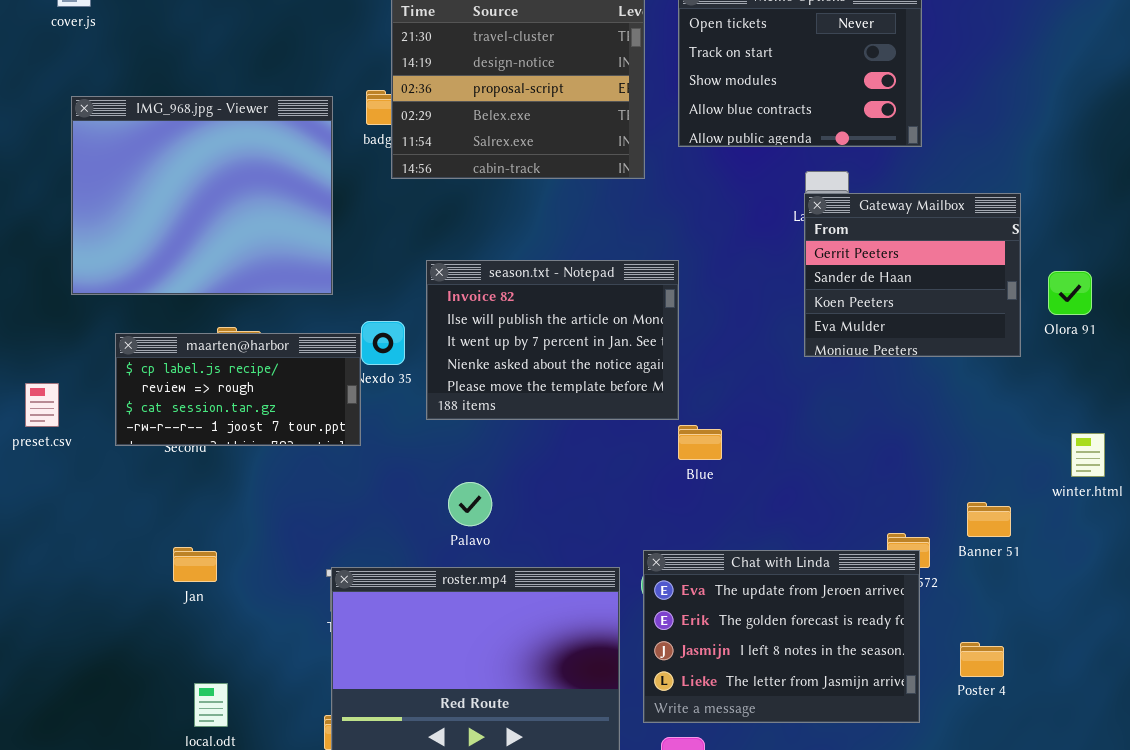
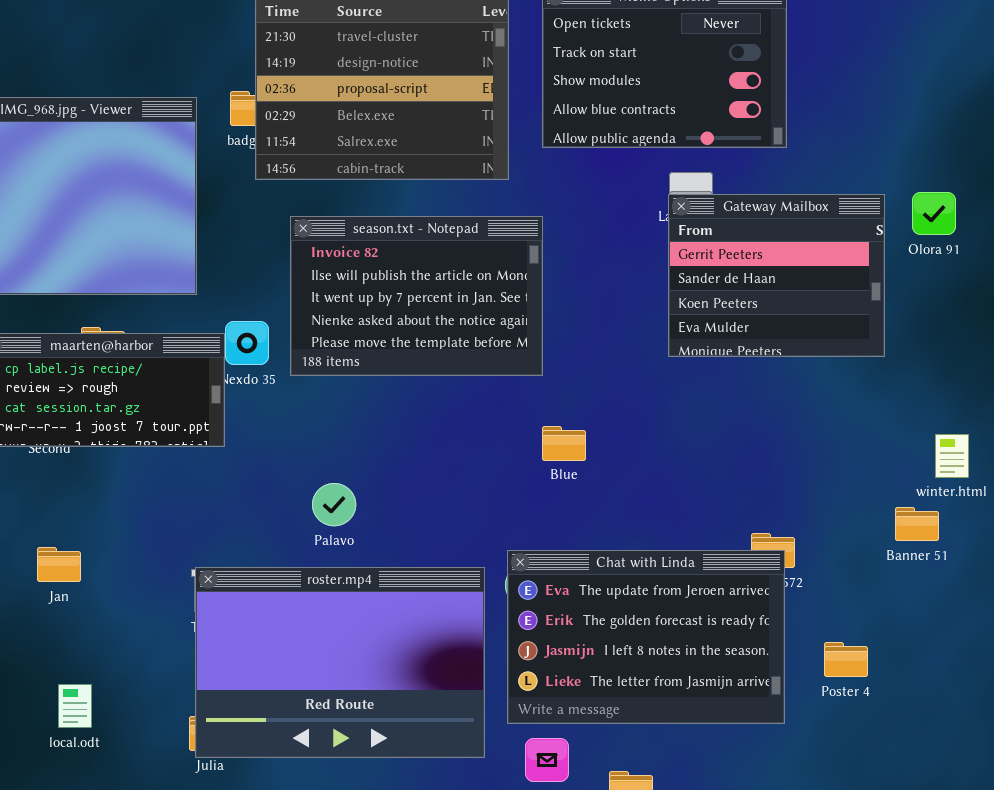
season.txt - Notepad: [426,260,679,420] -> [290,216,543,376], moved
Olora 91: [1048,271,1092,315] -> [912,192,956,235], moved
Banner 51: [967,502,1011,537] -> [895,507,939,541], moved

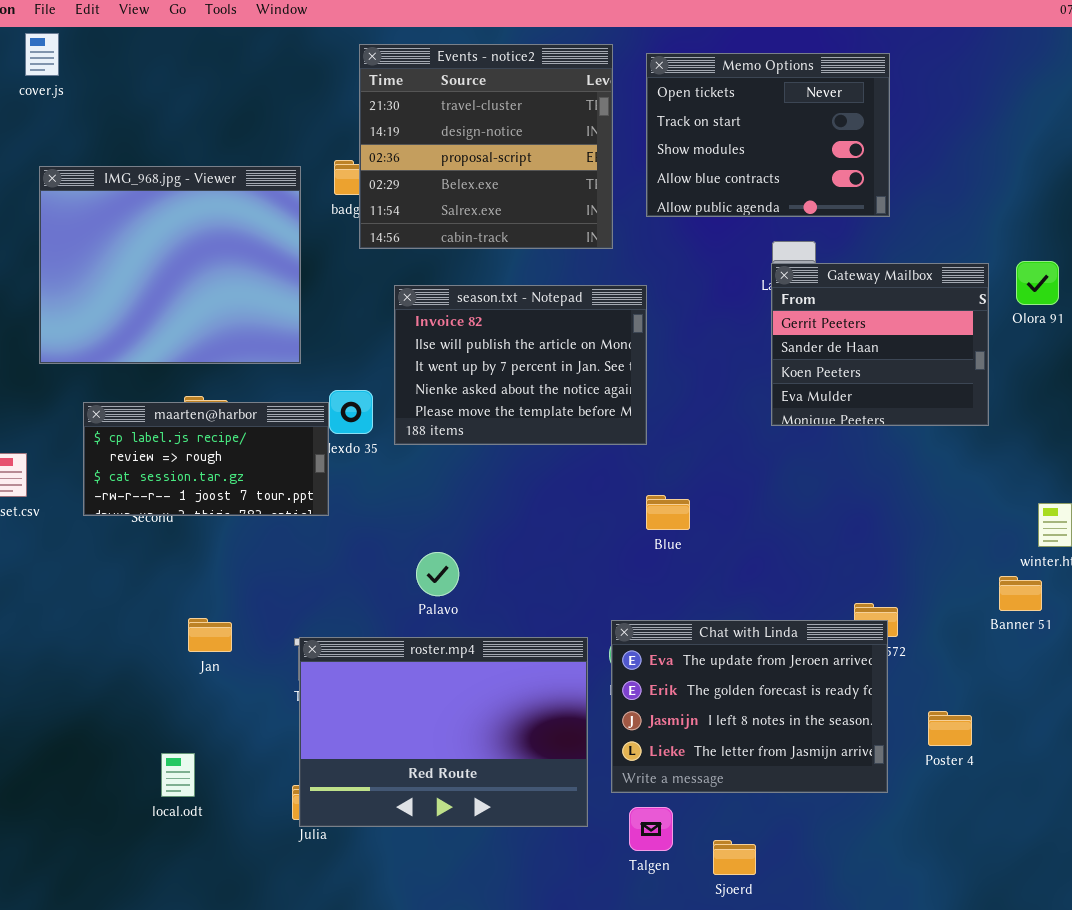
Jan: [37,547,81,582] -> [188,618,232,652], moved

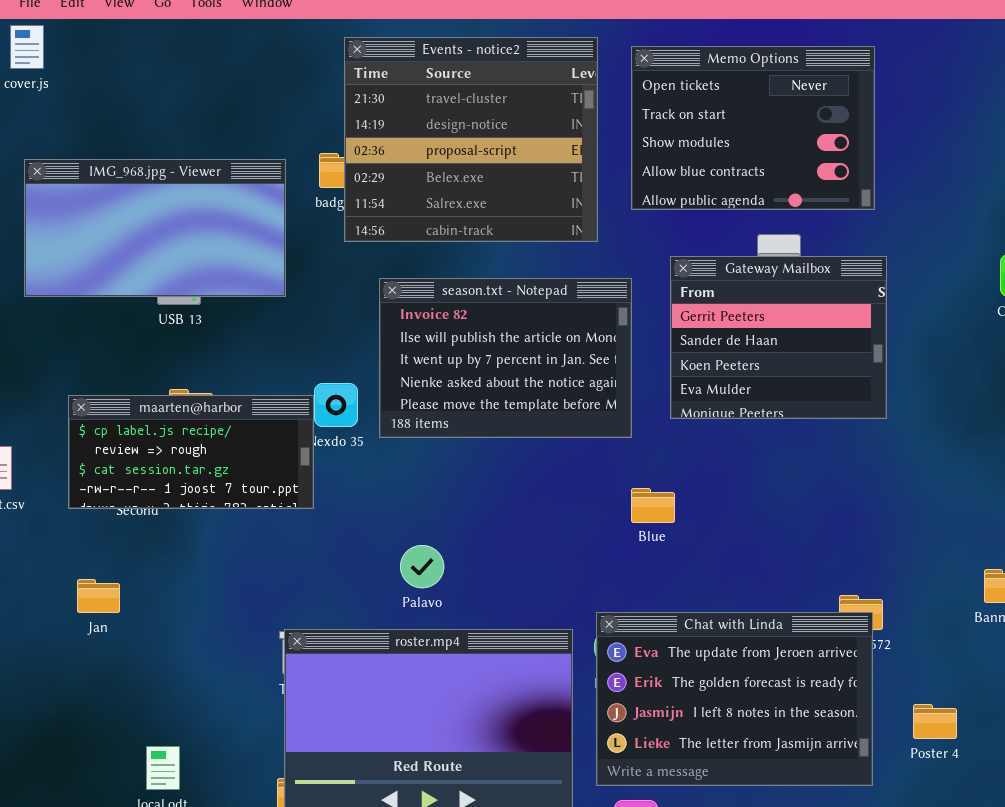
IMG_968.jpg - Viewer: [39,166,301,364] -> [24,159,286,297], resized
Gateway Mailbox: [771,263,989,426] -> [670,256,887,419], moved
Jan: [188,618,232,652] -> [77,579,120,613], moved

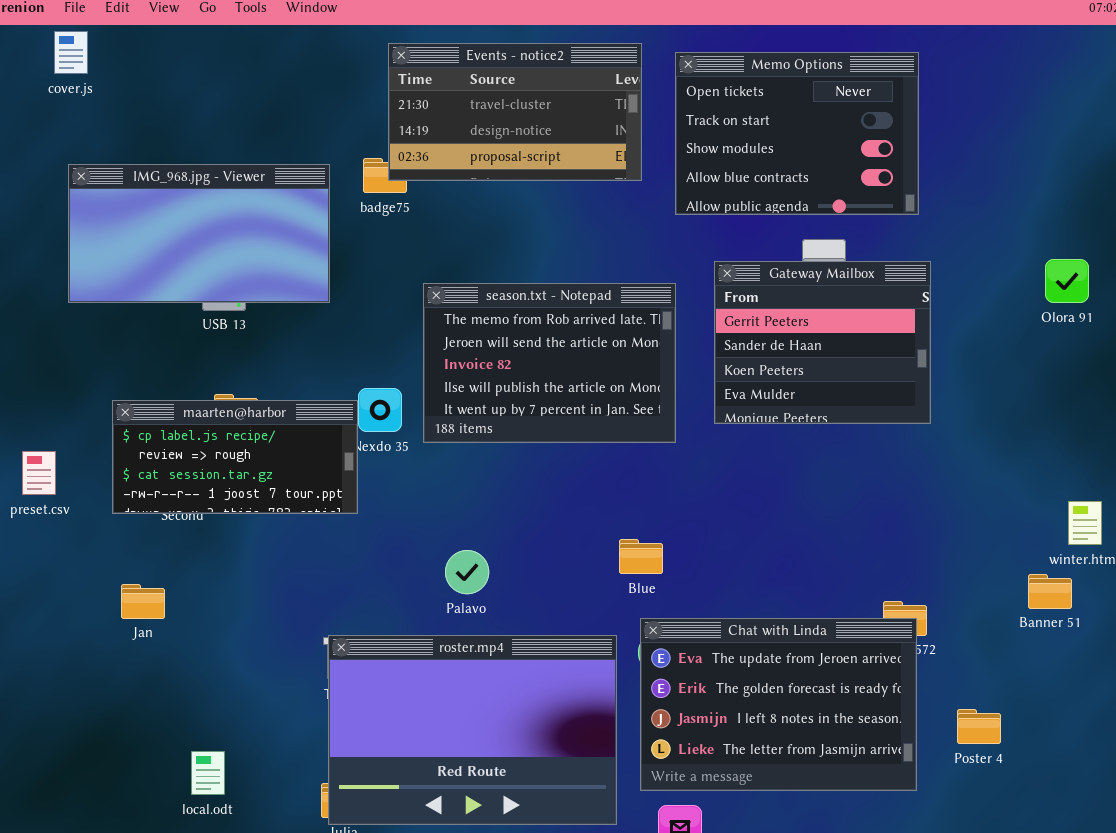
Events - notice2: [344,37,598,242] -> [388,43,642,181], resized
season.txt - Notepad: [379,278,632,438] -> [423,283,676,443], scrolled up 2 rows
Blue: [631,488,675,523] -> [619,539,663,574], moved

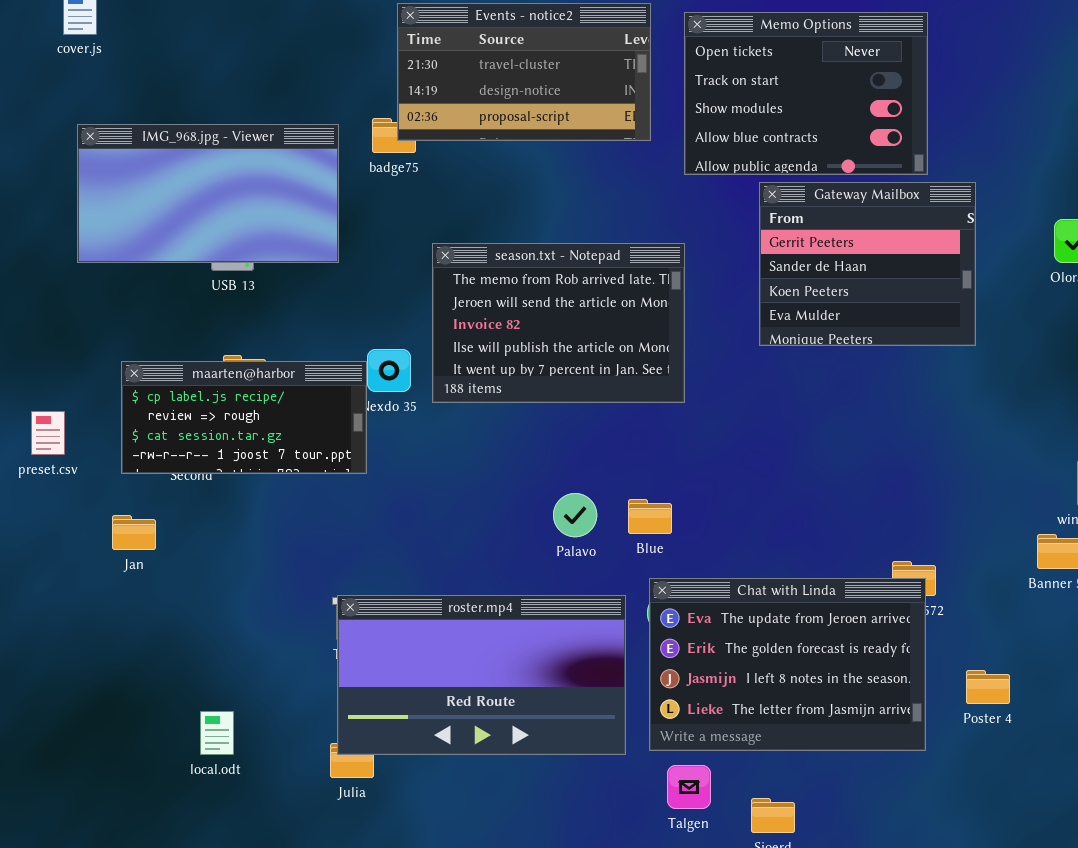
Gateway Mailbox: [714,261,931,424] -> [759,182,976,346], moved
Palavo: [445,550,489,594] -> [553,493,597,537], moved
Jan: [121,584,165,619] -> [112,515,156,550], moved
roster.mp4: [328,635,617,825] -> [337,595,626,755], resized

